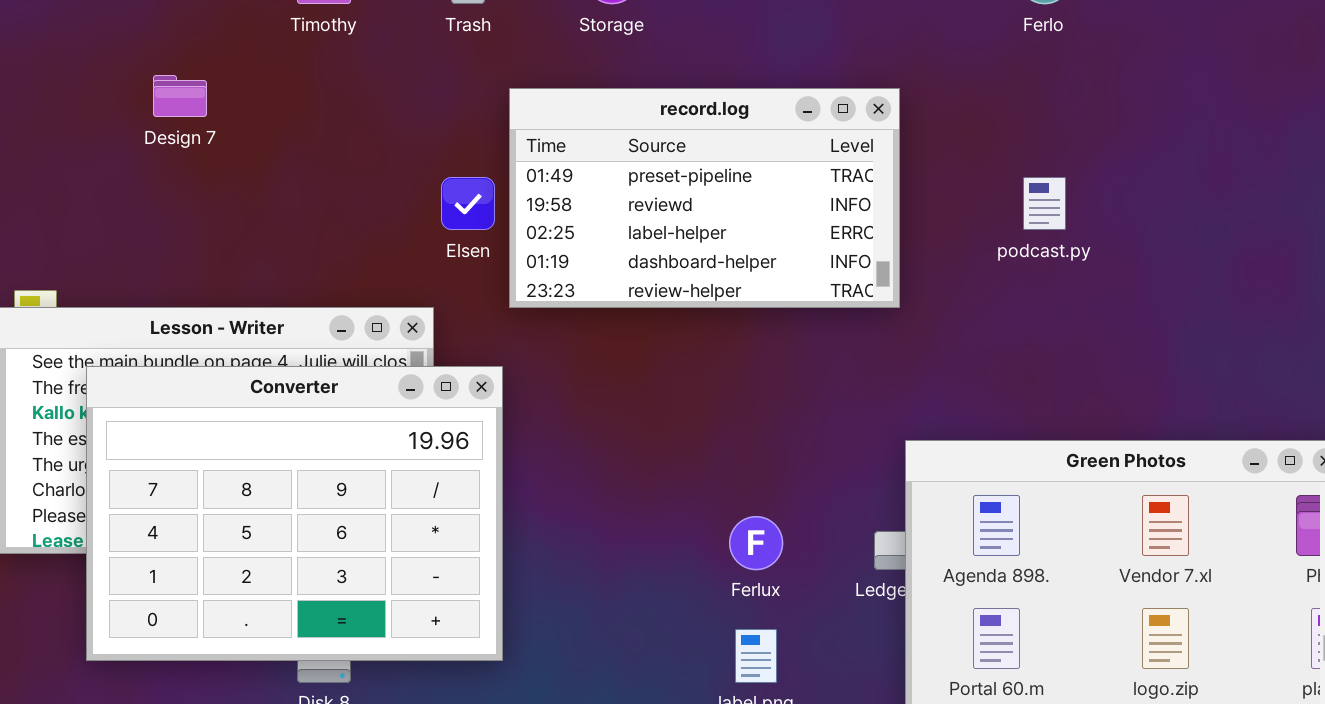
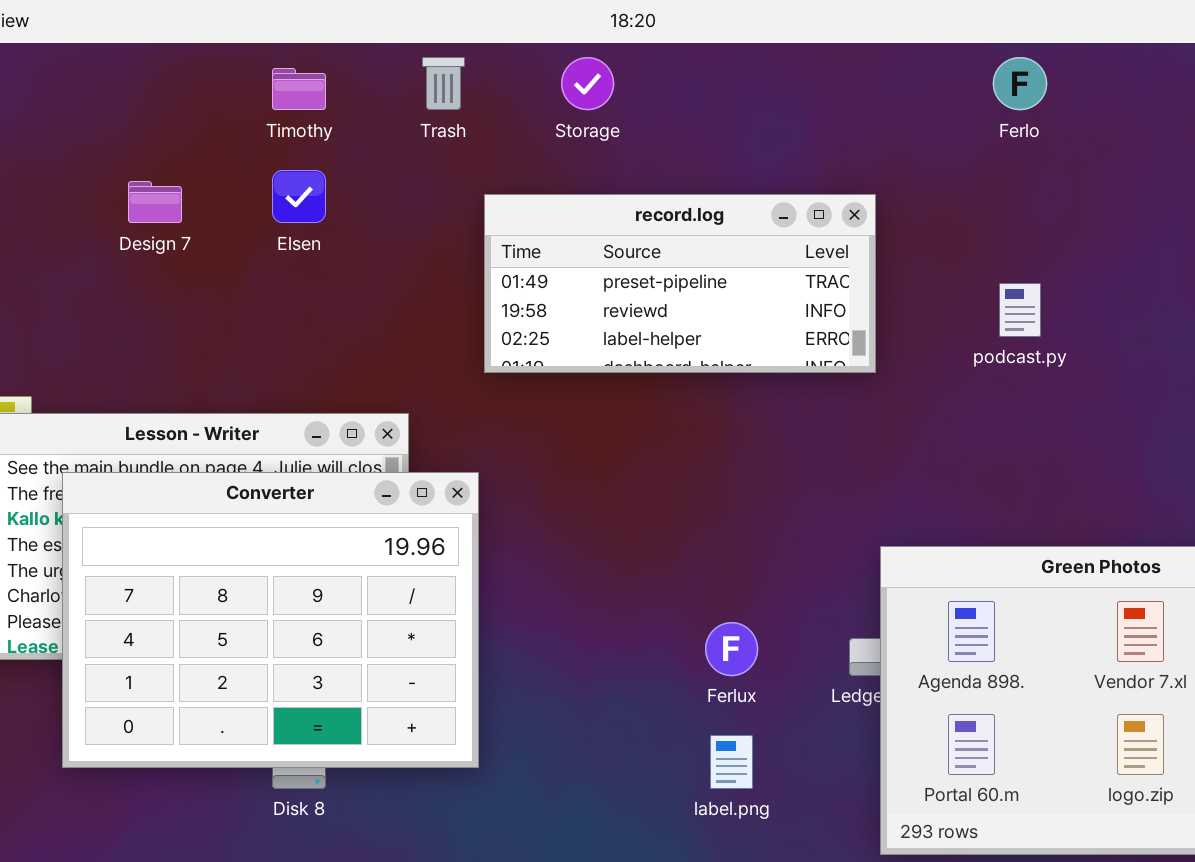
record.log: [509,88,900,308] -> [484,194,876,373], resized
Elsen: [441,177,495,230] -> [272,170,326,223], moved

